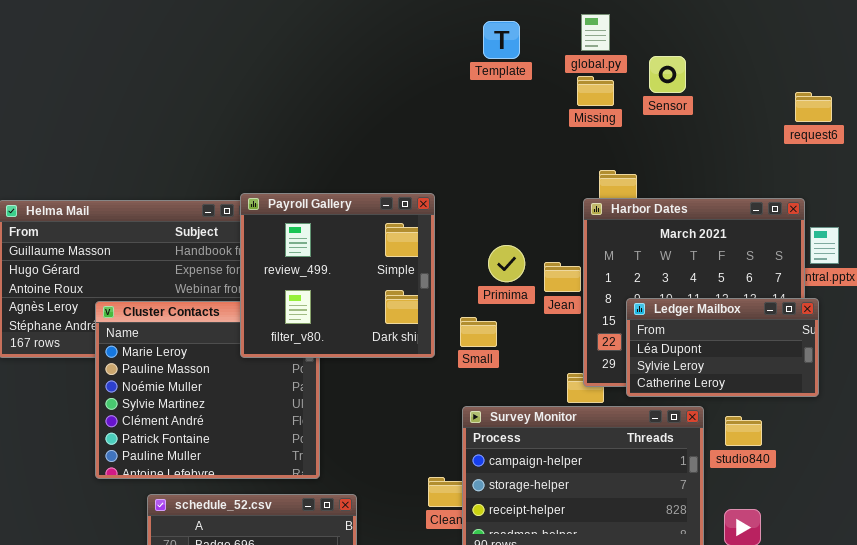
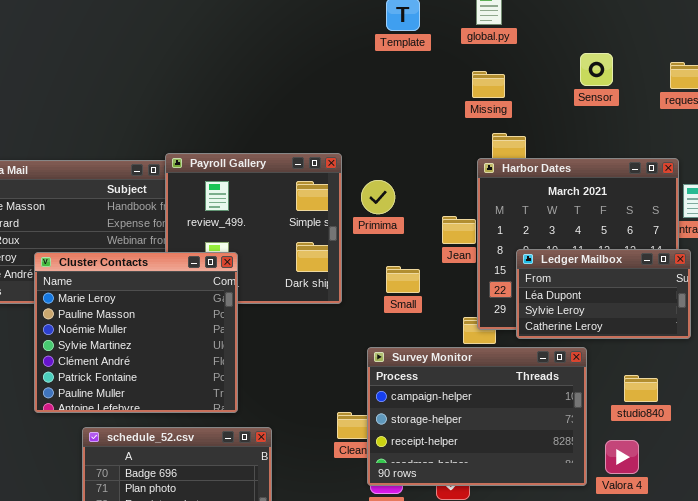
Sensor: [649,56,686,93] -> [580,53,613,86], moved
Missing: [577,76,614,106] -> [472,71,505,98], moved
Primima: [488,245,525,282] -> [361,180,395,214], moved
Cluster Contacts: [95,301,320,479] -> [34,252,238,413], raised
Small: [460,317,497,347] -> [386,266,420,293], moved
studio840: [725,416,762,446] -> [624,375,658,402], moved

